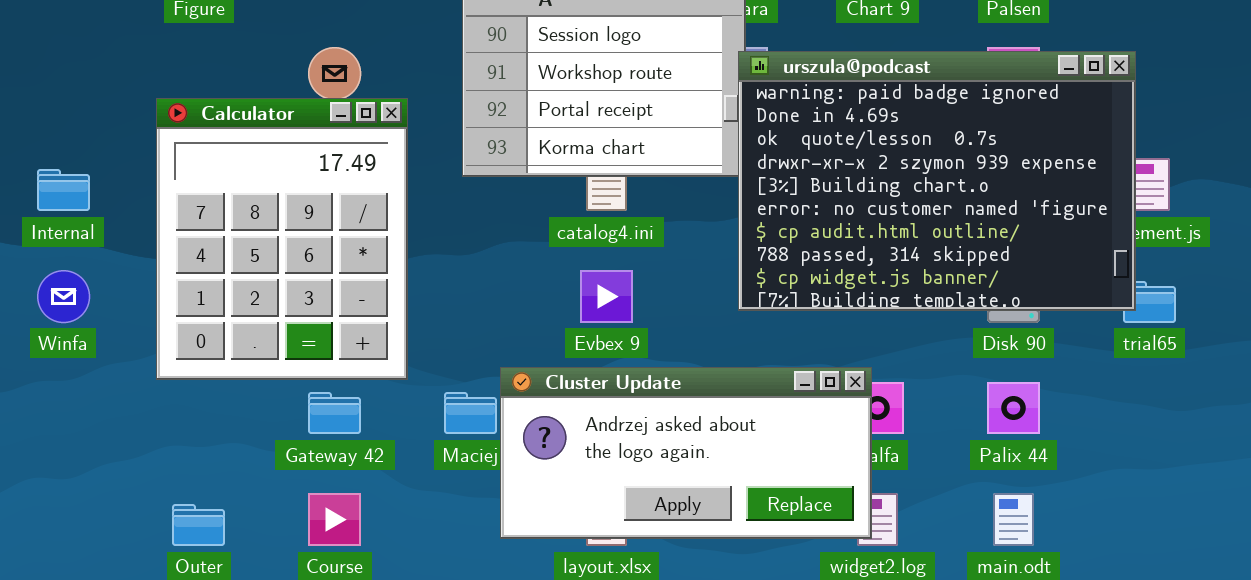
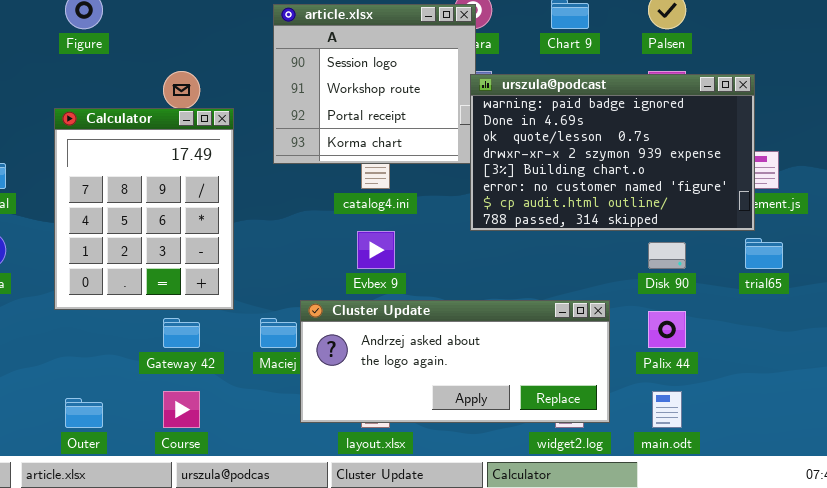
urszula@podcast: [738,51,1136,311] -> [470,74,755,231], resized
Cluster Update: [500,367,872,539] -> [300,300,610,423], resized

